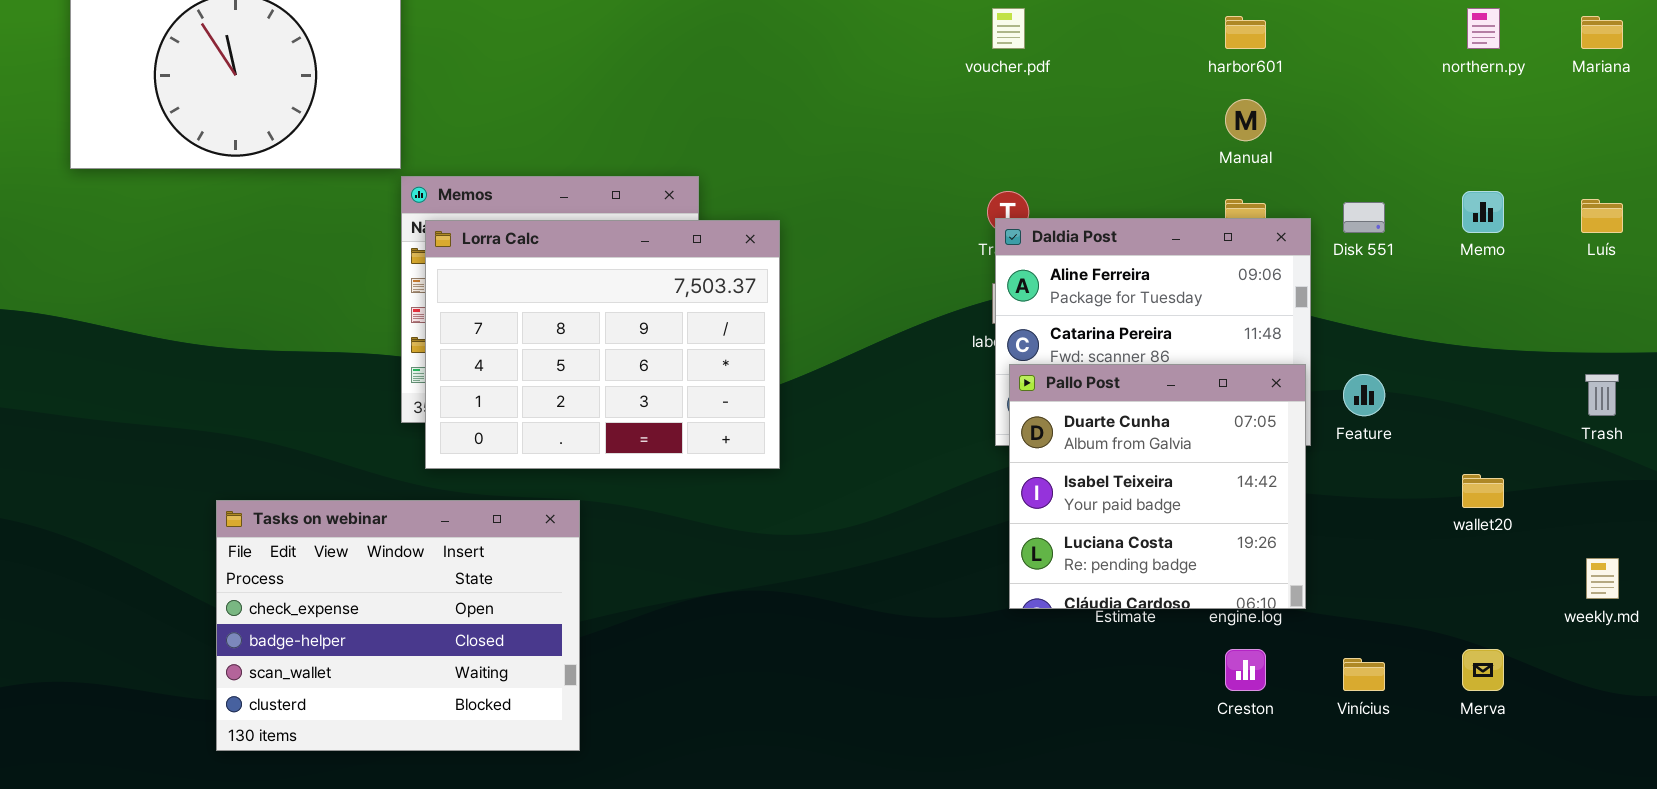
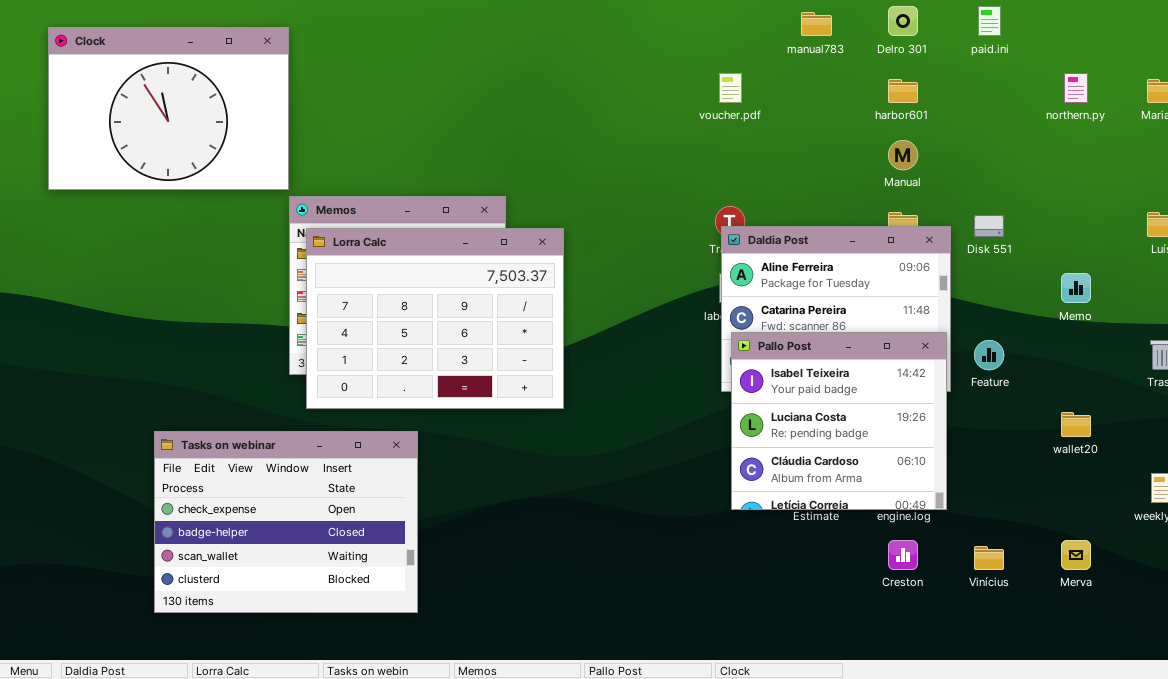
Memo: [1462,191,1504,233] -> [1061,273,1091,303], moved
Pallo Post: [1009,364,1306,609] -> [731,332,947,510], scrolled down 1 row

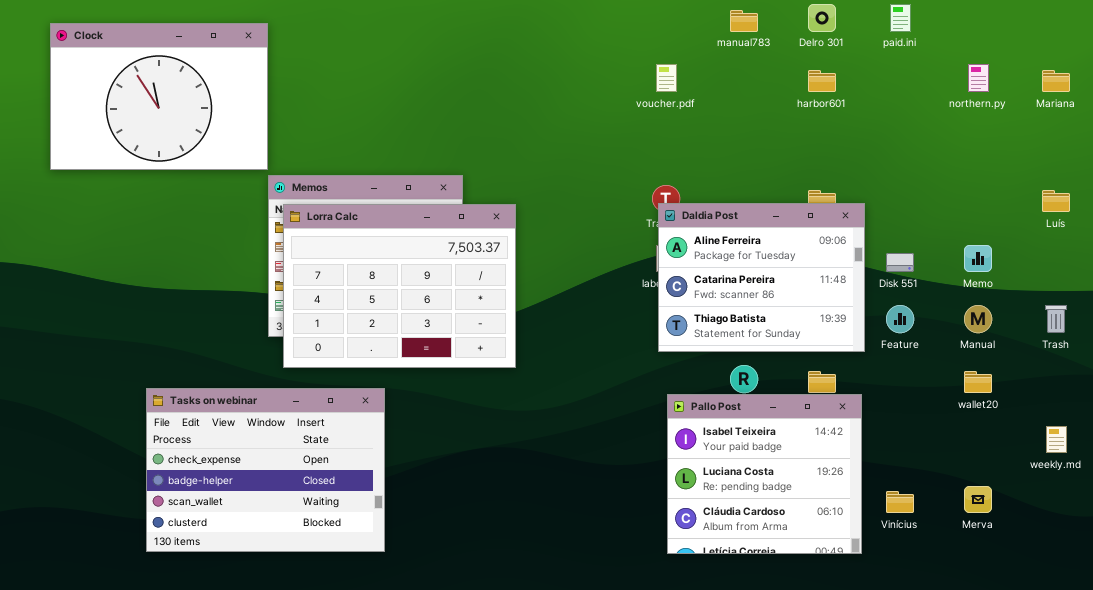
Manual: [888,140,918,170] -> [964,305,992,333], moved
Disk 551: [974,215,1004,237] -> [886,253,914,272], moved
Pallo Post: [731,332,947,510] -> [667,394,862,554], moved

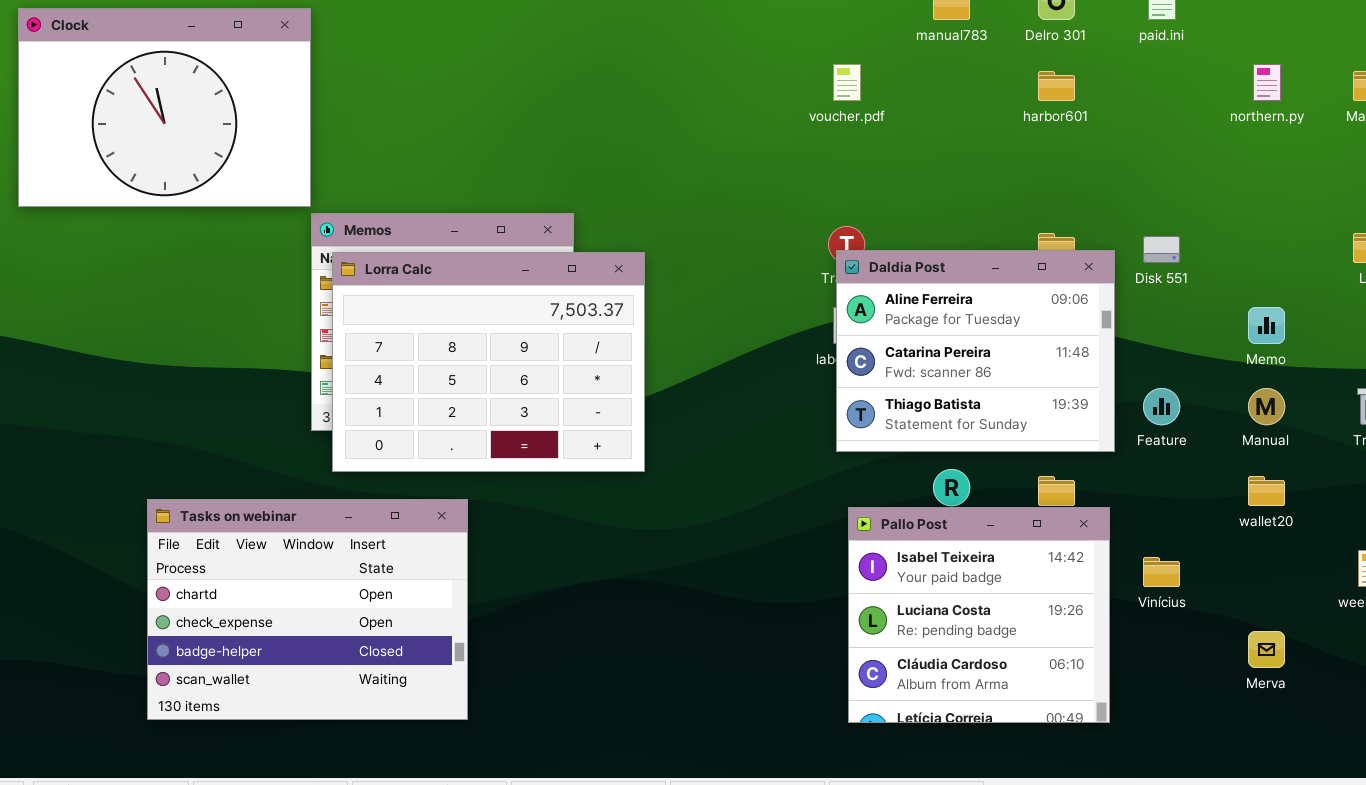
Disk 551: [886,253,914,272] -> [1143,236,1180,263], moved
Tasks on webinar: [146,388,385,552] -> [147,499,468,720], scrolled up 1 row
Vinícius: [886,491,914,513] -> [1143,557,1180,587], moved

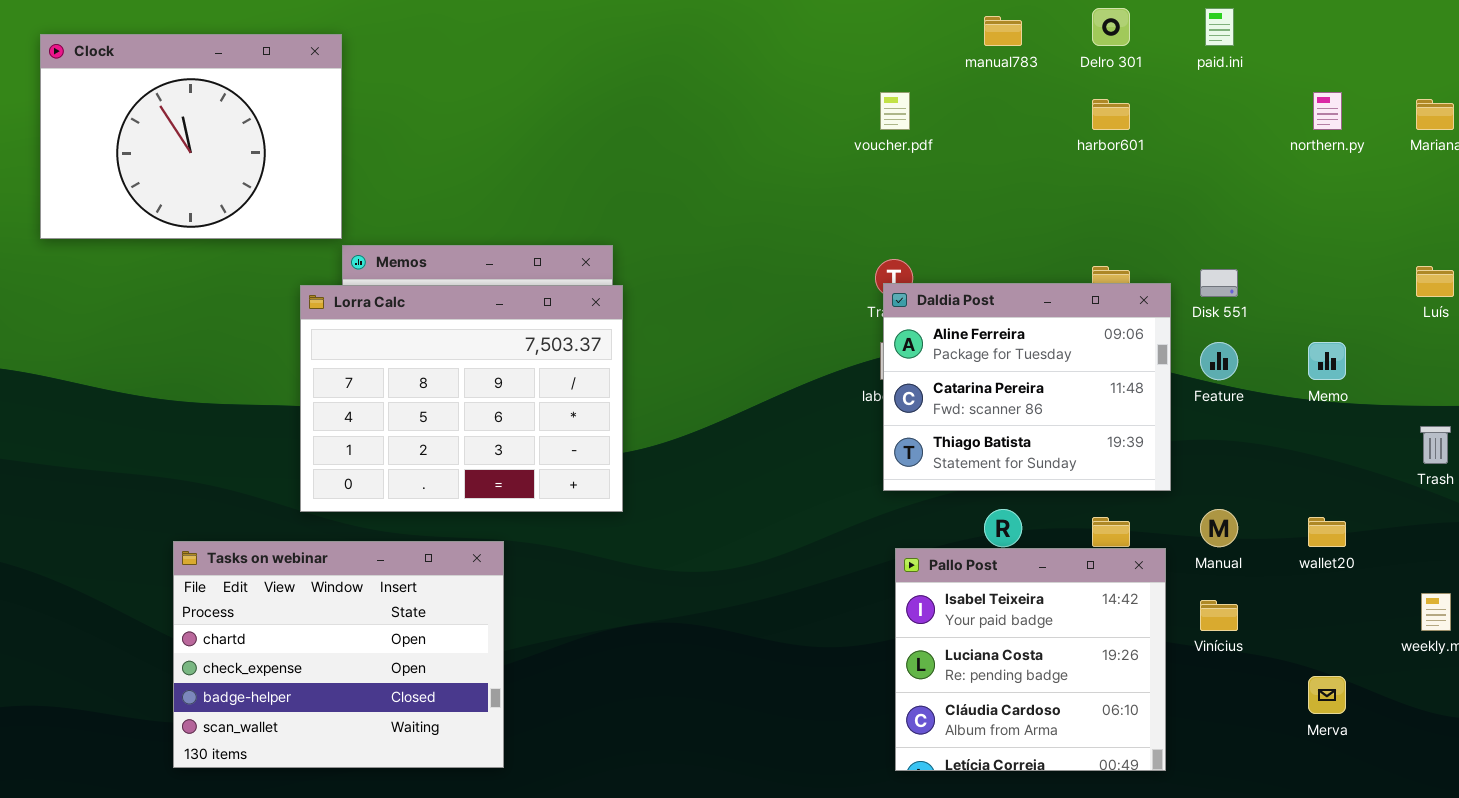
Lorra Calc: [332,252,645,472] -> [300,285,623,512], moved
Feature: [1143,388,1180,425] -> [1200,342,1238,380], moved
Manual: [1248,388,1285,425] -> [1200,509,1238,547], moved

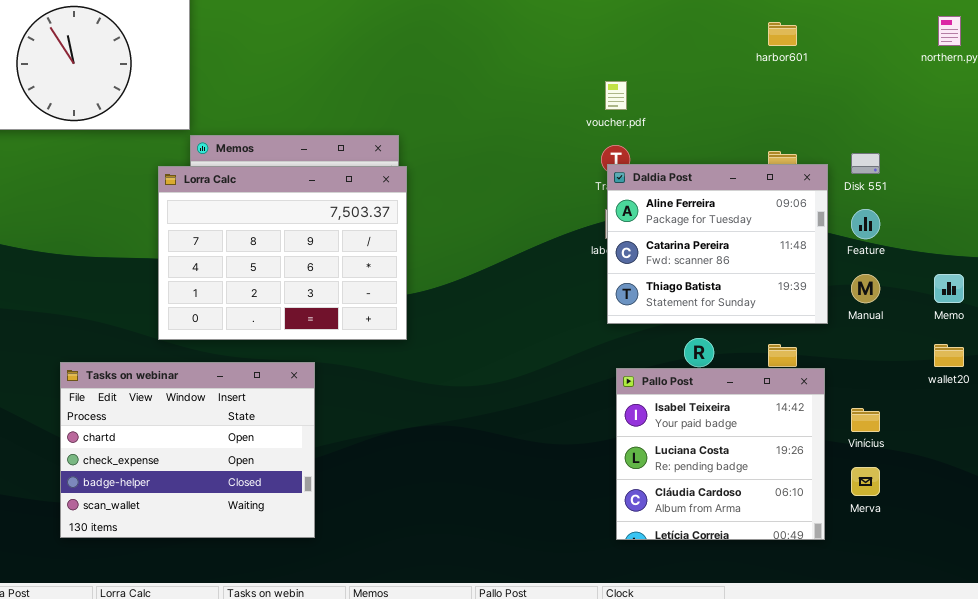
voucher.pdf: [880,92,910,130] -> [605,81,627,110], moved
Memo: [1308,342,1346,380] -> [934,274,964,303], moved
Manual: [1200,509,1238,547] -> [851,274,880,303], moved
Merva: [1308,676,1346,714] -> [851,467,880,496], moved

